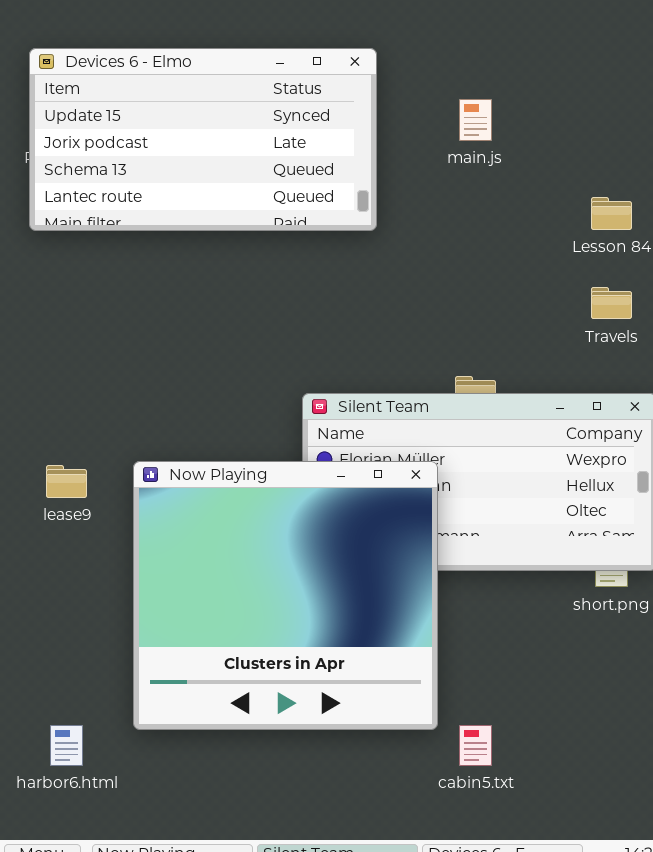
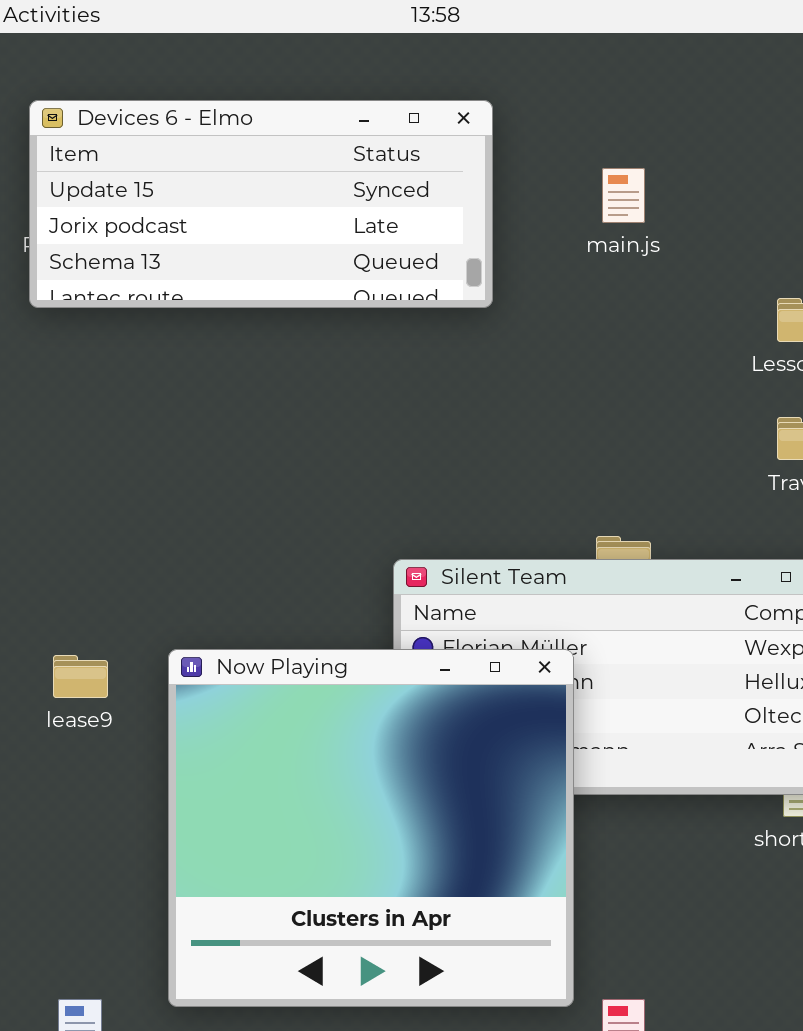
Devices 6 - Elmo: [29,48,377,231] -> [29,100,493,308], resized

